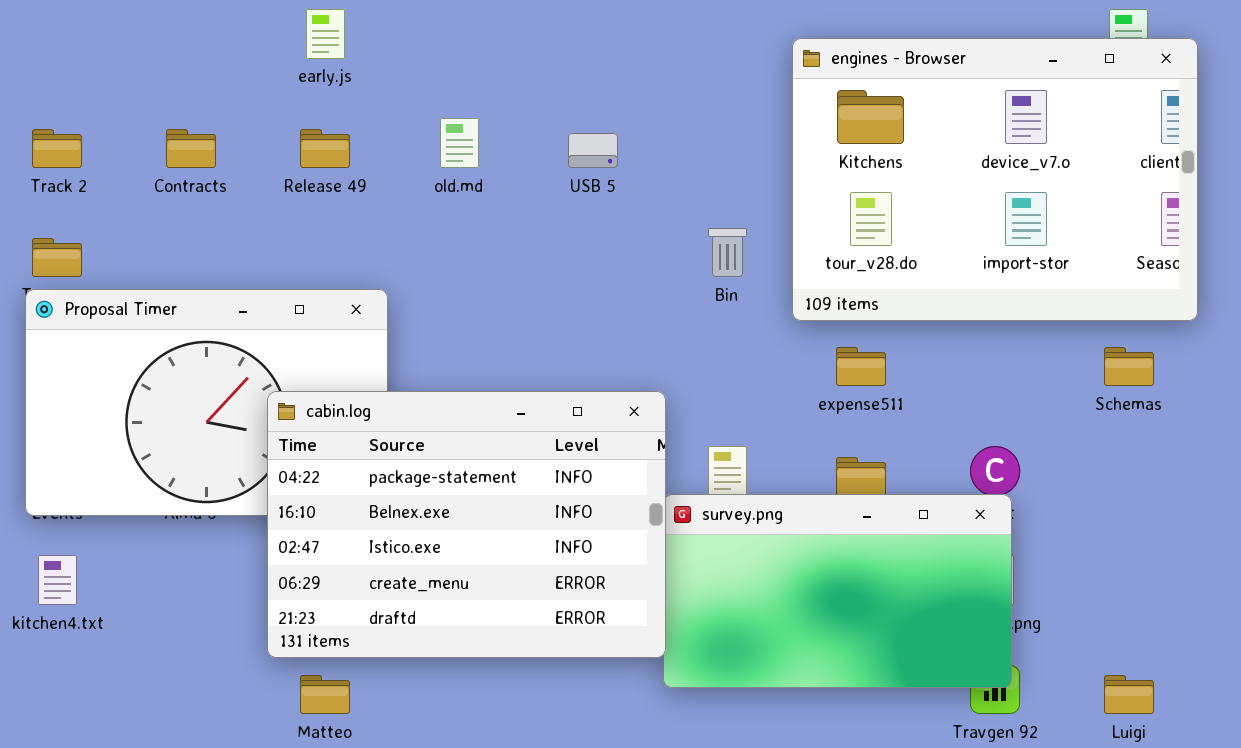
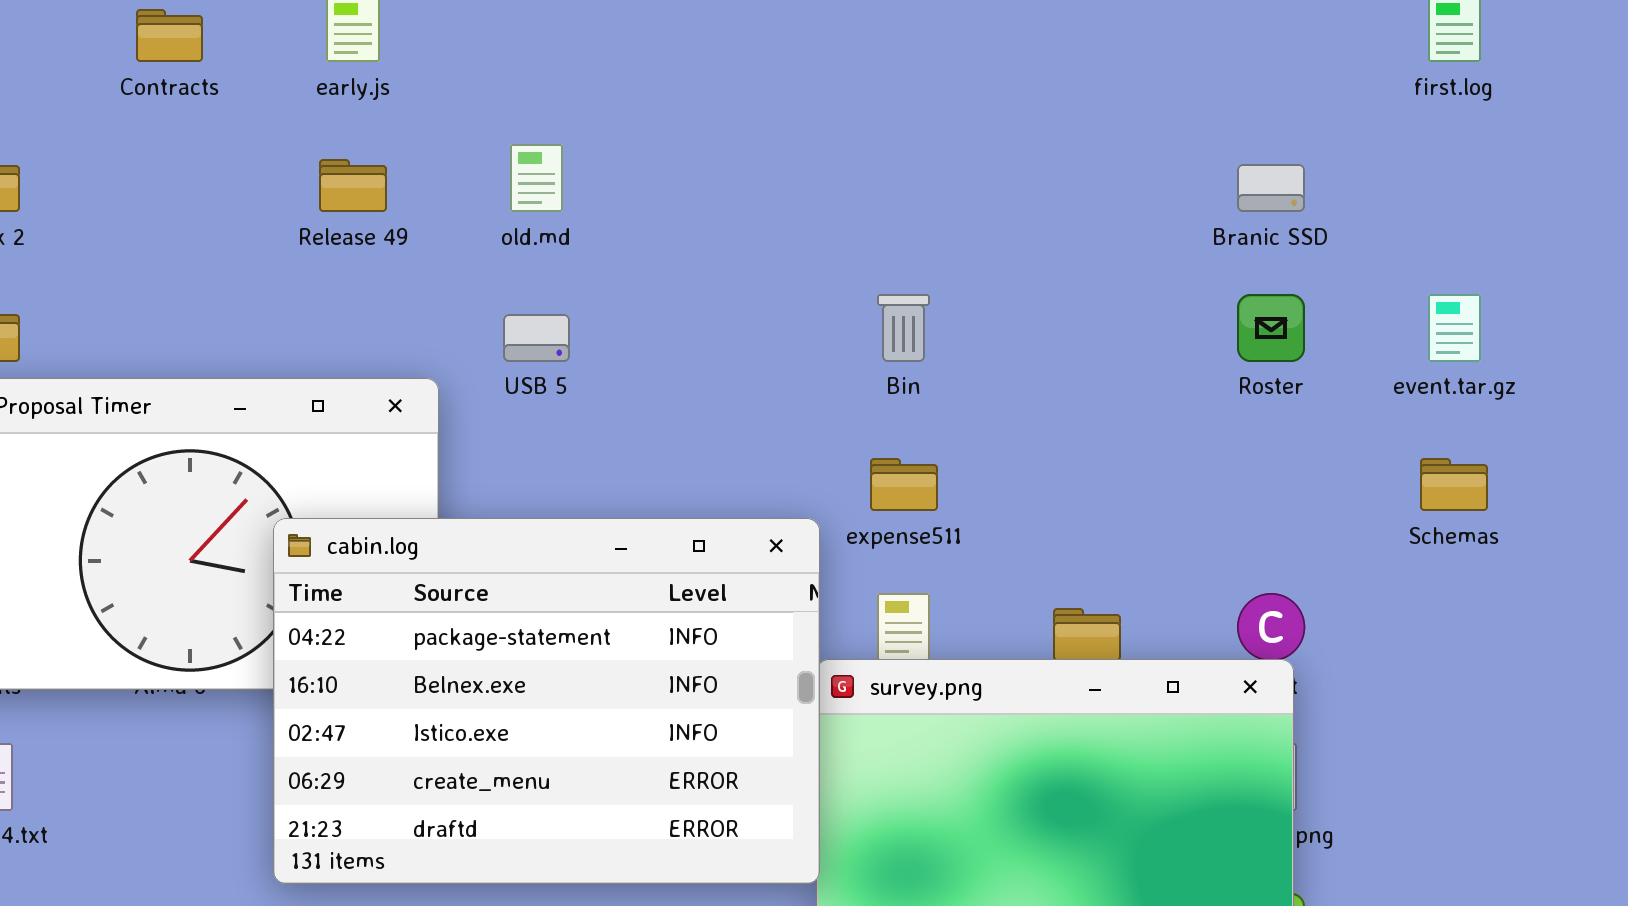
engines - Browser: [792,38,1198,321] -> none, closed
Contracts: [166,129,216,168] -> [136,9,203,62], moved
USB 5: [568,133,618,168] -> [503,314,570,362], moved
expense511: [836,347,886,386] -> [870,458,938,511], moved

